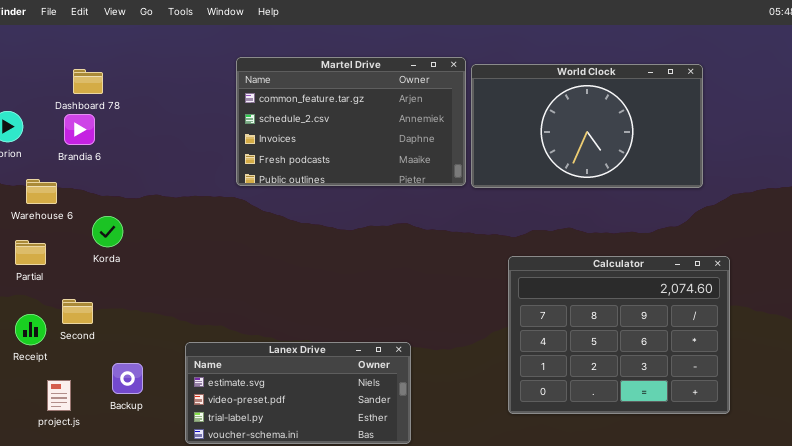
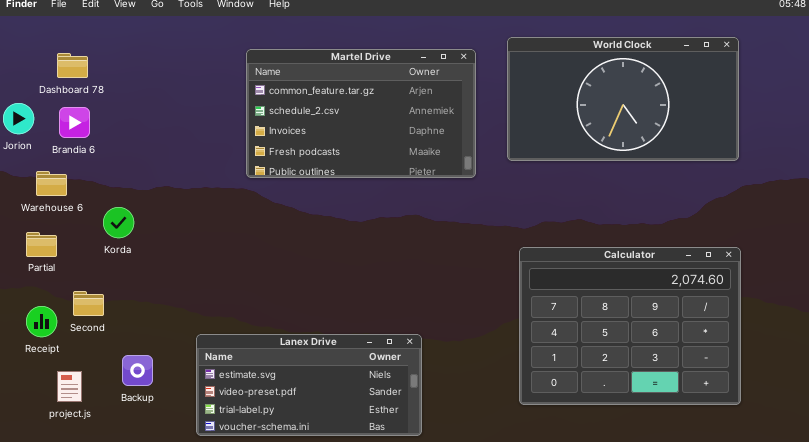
World Clock: [471,64,703,188] -> [507,37,739,161], moved
Dashboard 78: [73,69,103,94] -> [57,53,88,78], moved
Brandia 6: [64,114,95,145] -> [59,107,90,138], moved

